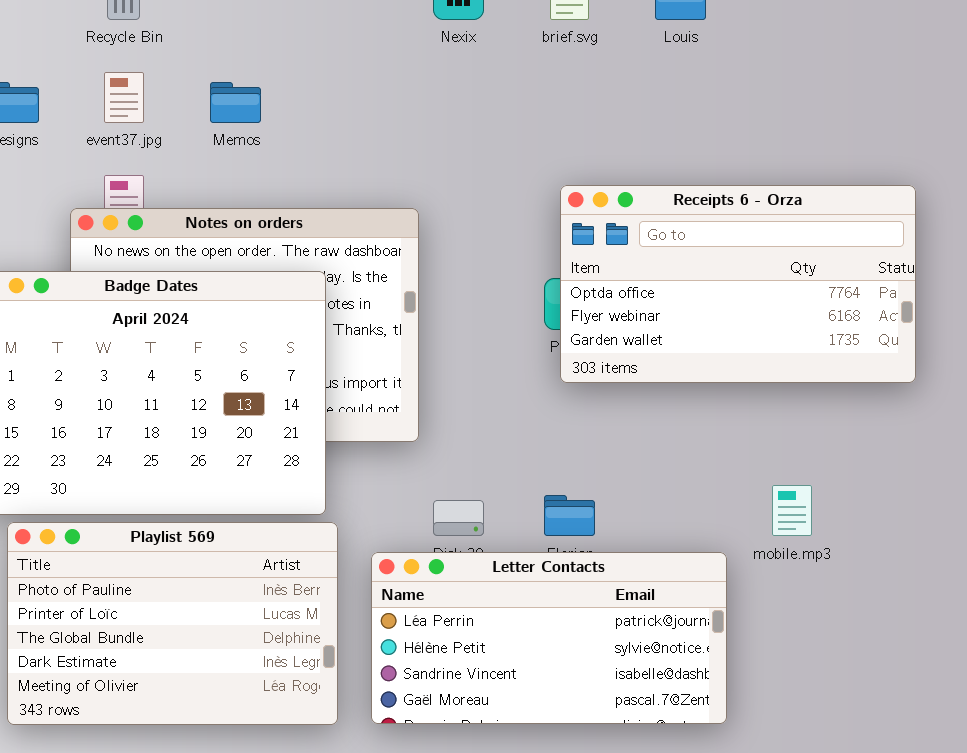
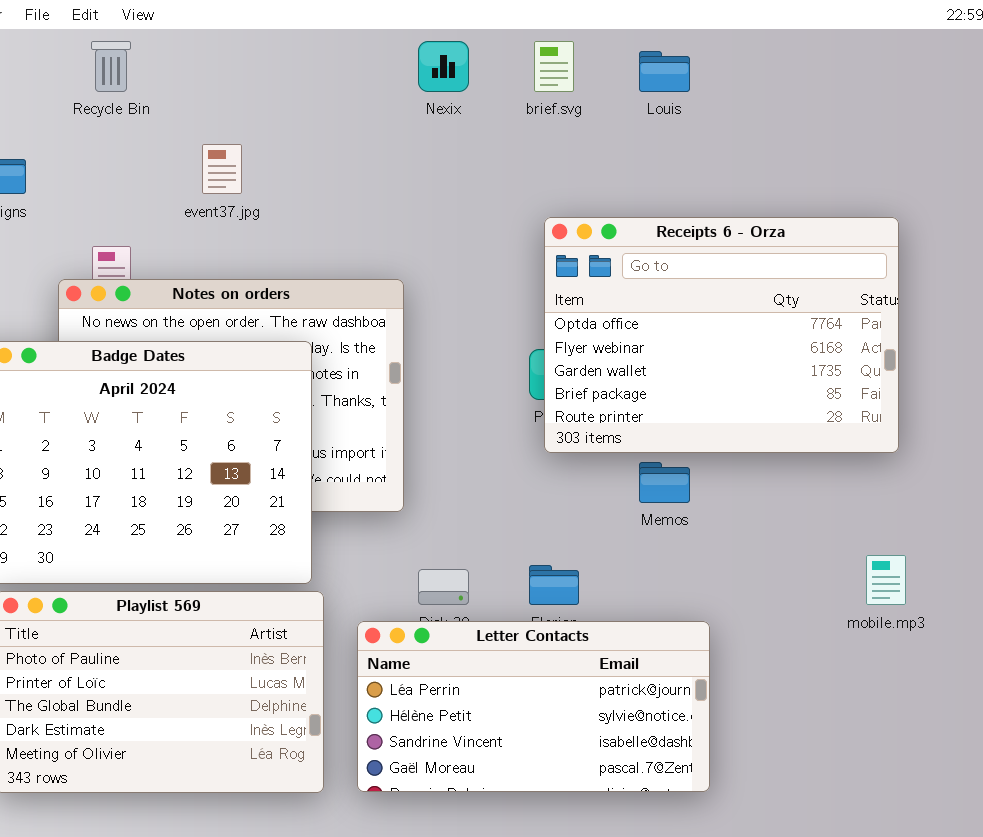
event37.jpg: [104,72,144,123] -> [202,144,242,194], moved
Memos: [210,82,261,123] -> [639,462,690,503], moved
Receipts 6 - Orza: [560,185,916,383] -> [544,217,899,453], resized
mobile.mp3: [772,485,812,536] -> [866,555,906,605], moved

